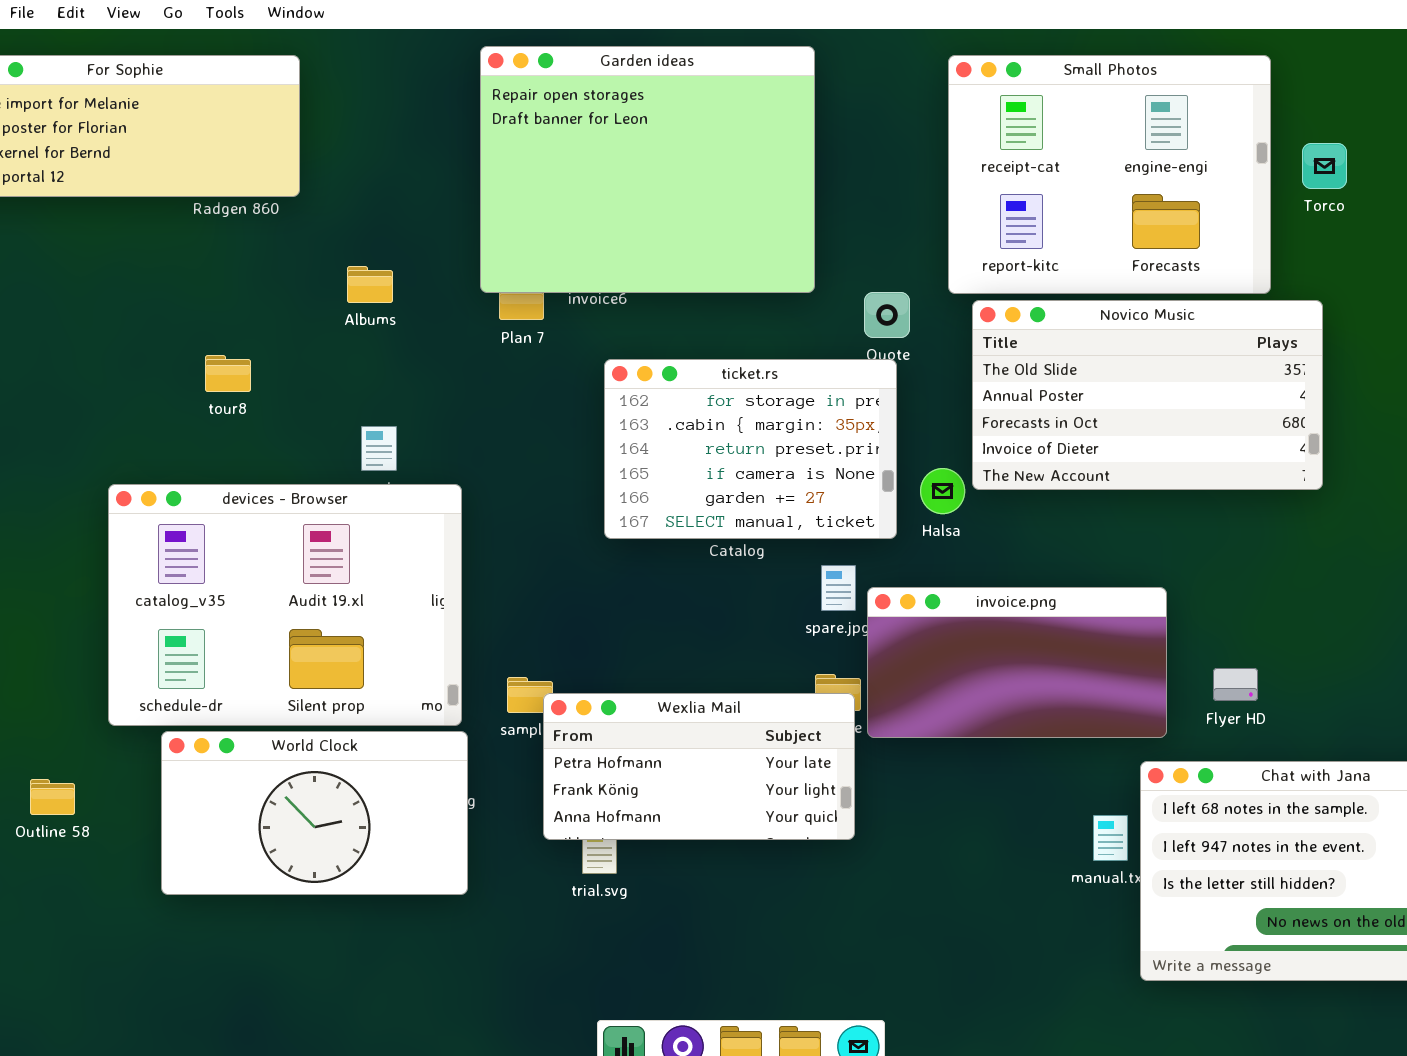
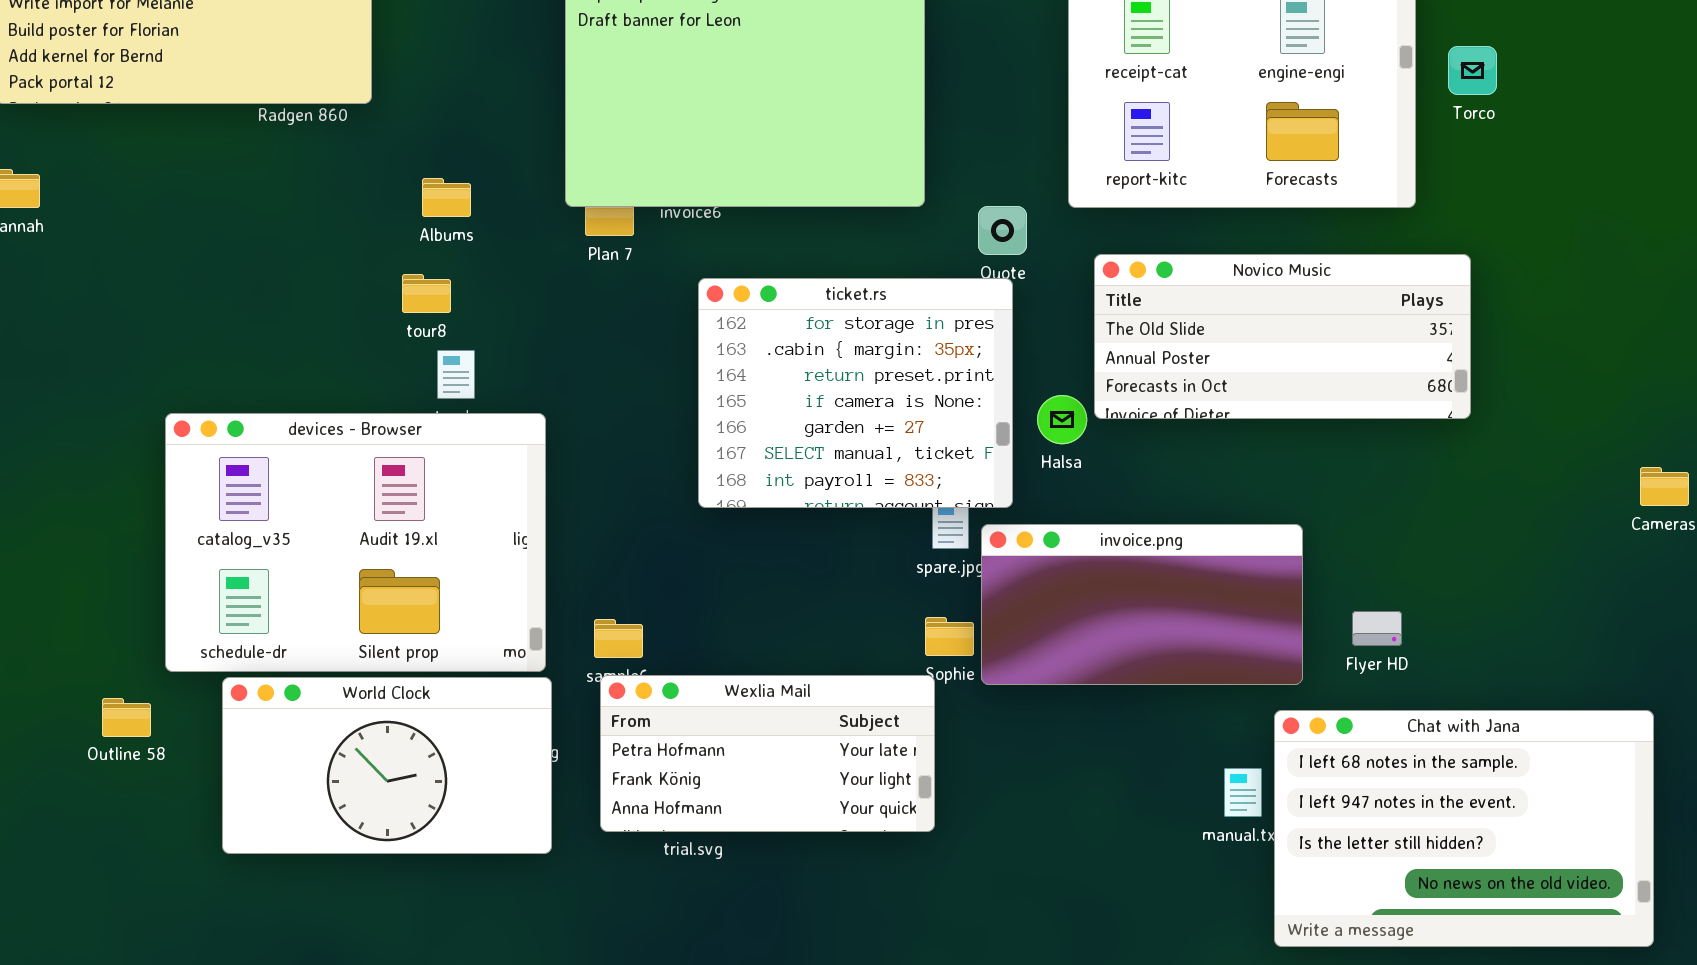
Novico Music: [972,300,1323,490] -> [1094,254,1471,419], resized
tour8: [205,355,251,392] -> [402,274,451,313], moved
ticket.rs: [604,359,897,539] -> [698,278,1013,508], resized
Wexlia Mail: [543,693,855,840] -> [600,675,935,832], moved
Outline 58: [30,779,75,815] -> [102,698,151,737], moved

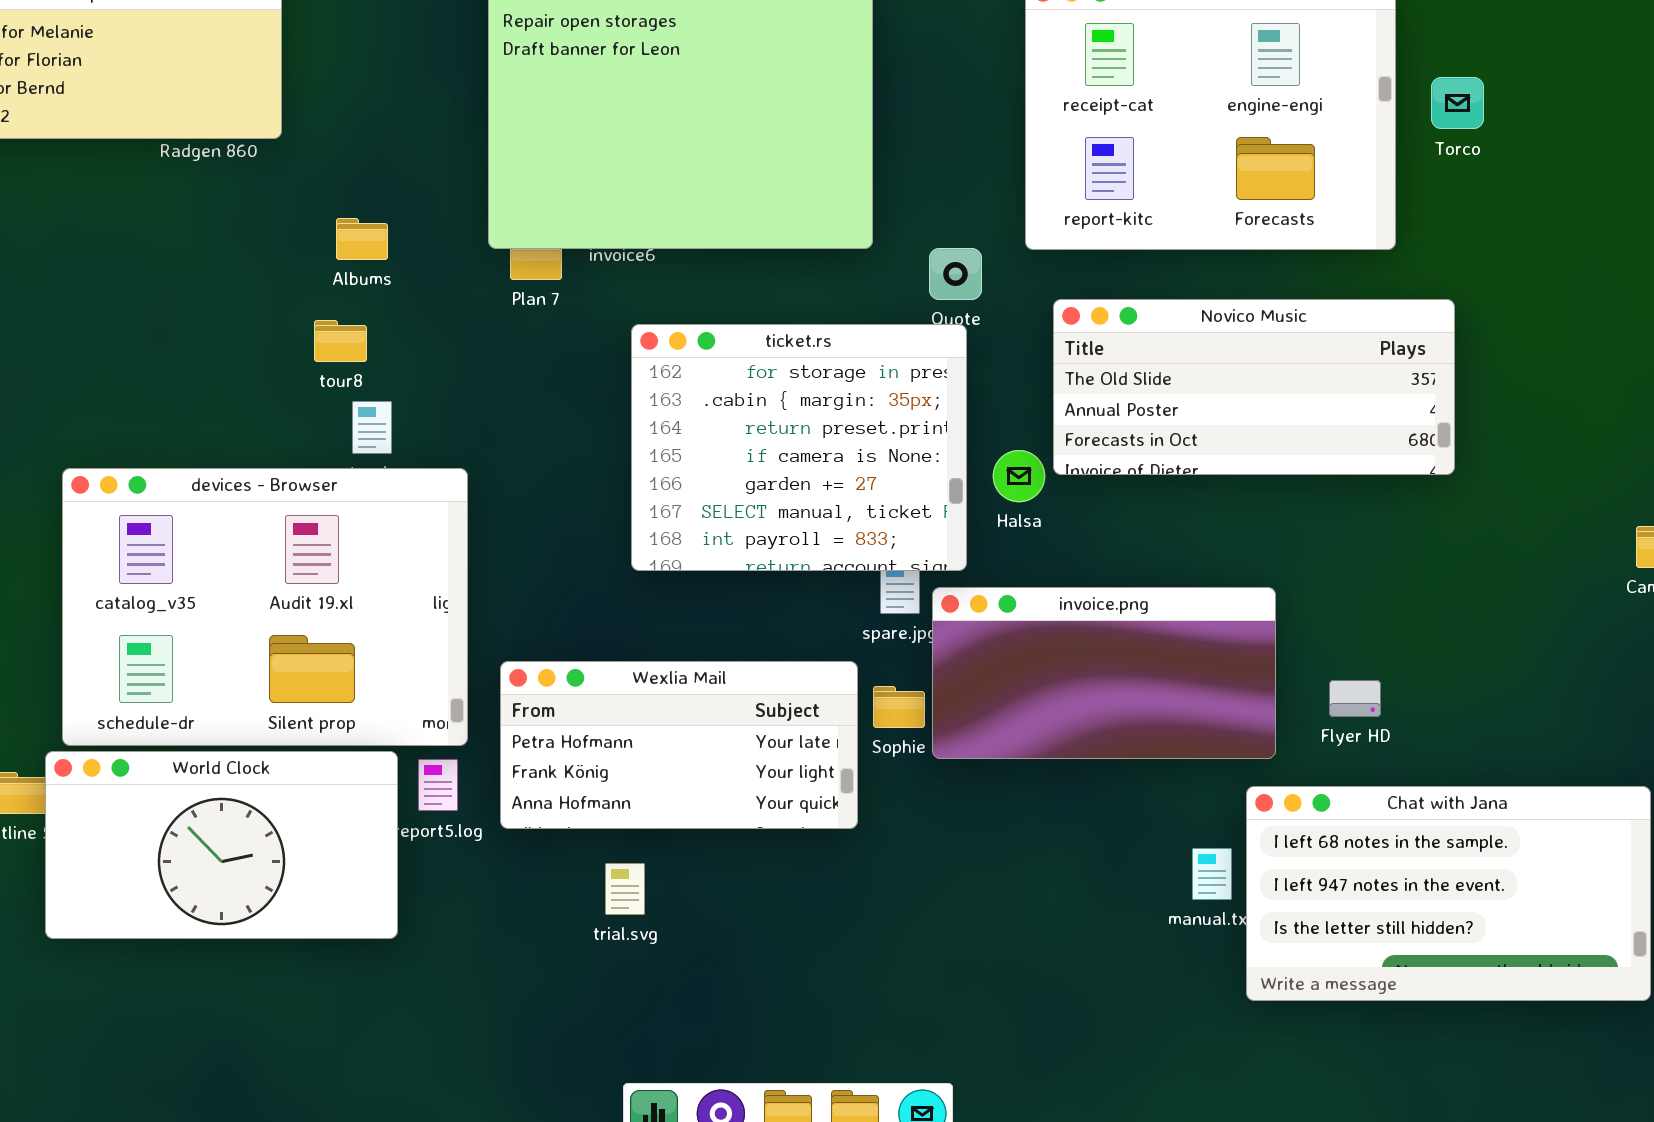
Wexlia Mail: [600,675,935,832] -> [500,661,858,829], moved
World Clock: [222,677,552,854] -> [45,751,398,939], moved
Chat with Jana: [1274,710,1654,947] -> [1246,786,1651,1001], resized

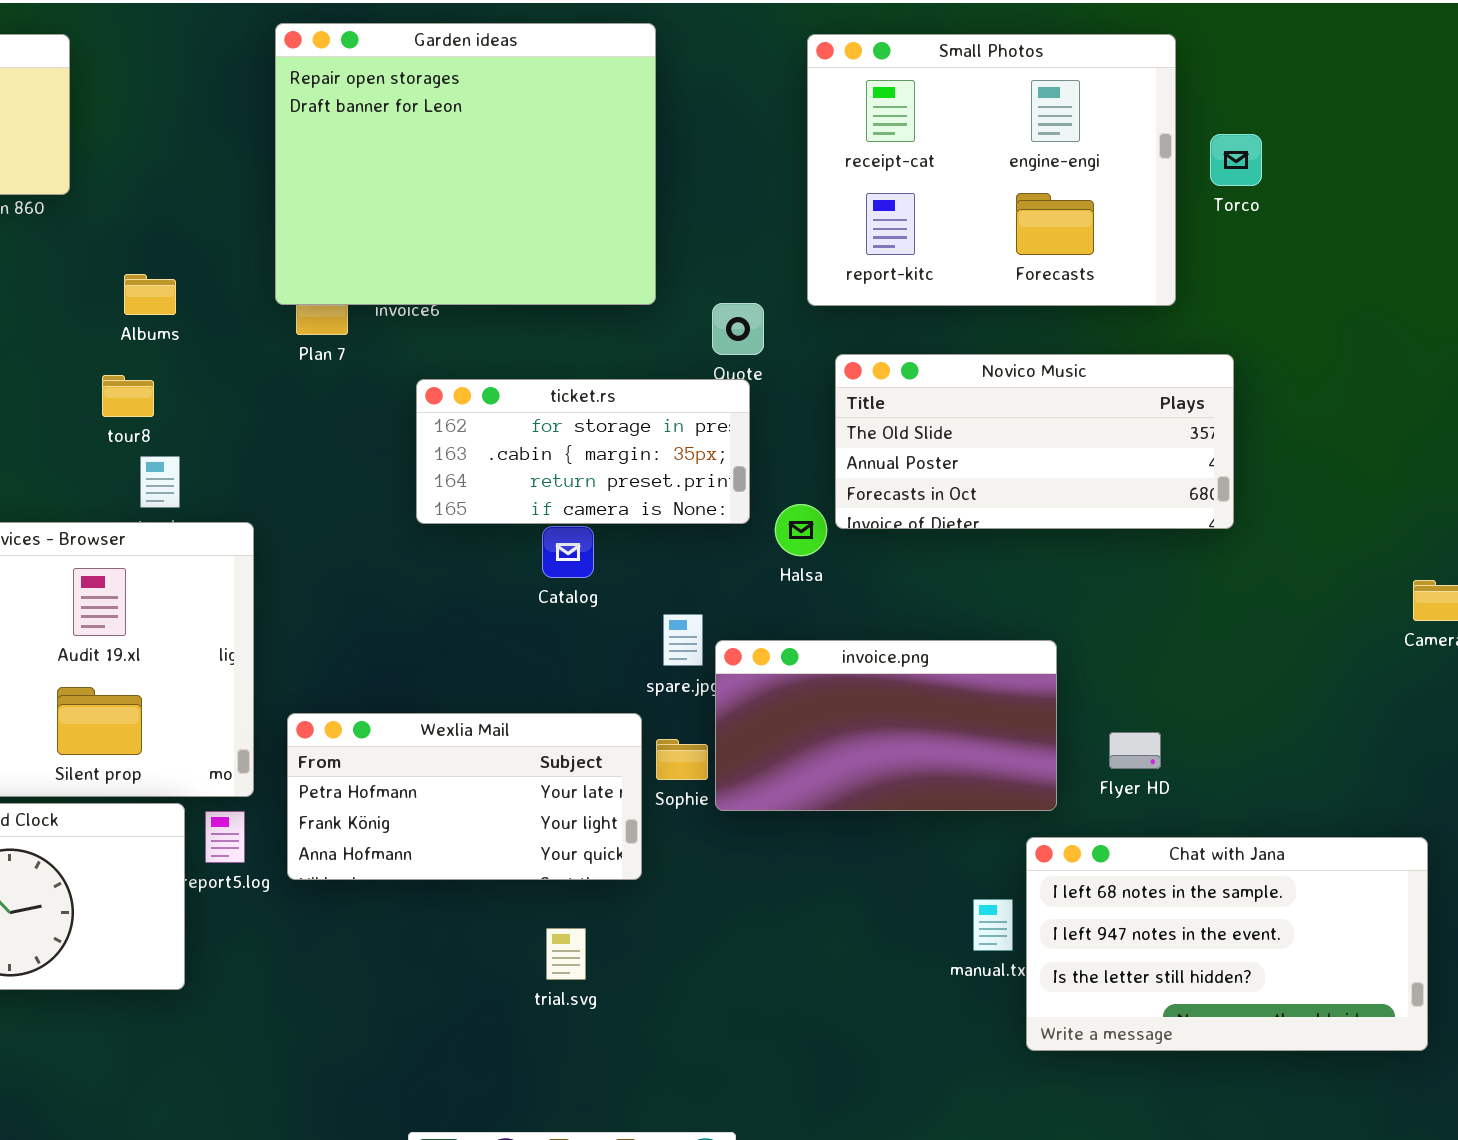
ticket.rs: [631,324,967,571] -> [416,379,750,524], resized
trial.svg: [605,863,645,915] -> [546,928,586,980], moved

